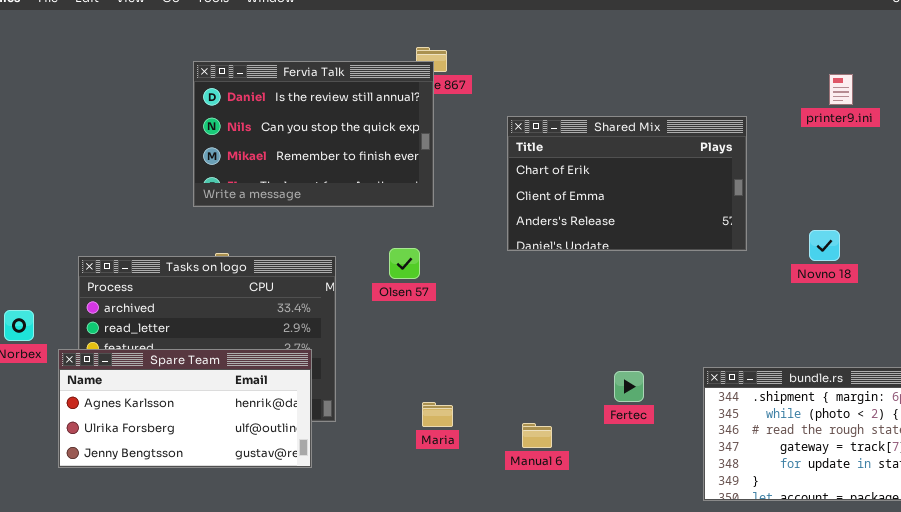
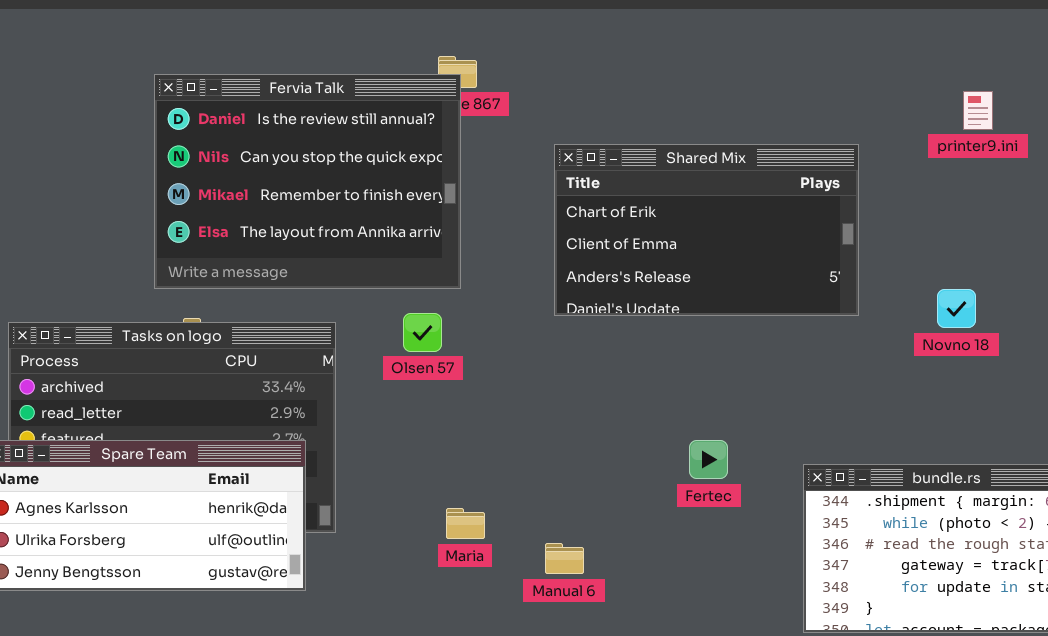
Fervia Talk: [193,61,434,207] -> [154,74,461,289], resized
Fertec: [614,371,644,402] -> [689,440,728,479], moved
Manual 6: [522,423,552,448] -> [545,543,584,574], moved

